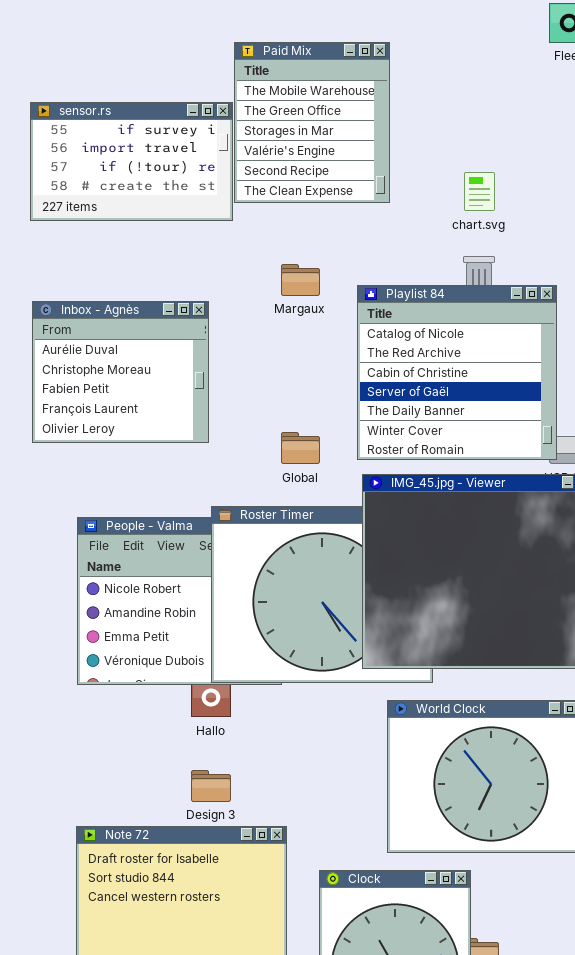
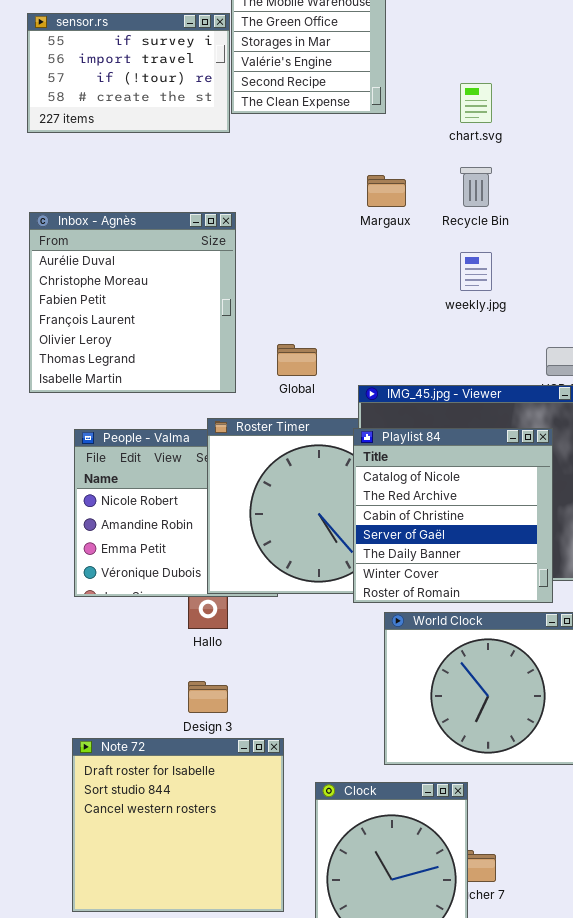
Margaux: [281,264,320,296] -> [367,175,406,207], moved
Playlist 84: [357,285,557,460] -> [353,428,553,603], moved
Inbox - Agnès: [32,301,209,443] -> [29,212,236,393], resized

